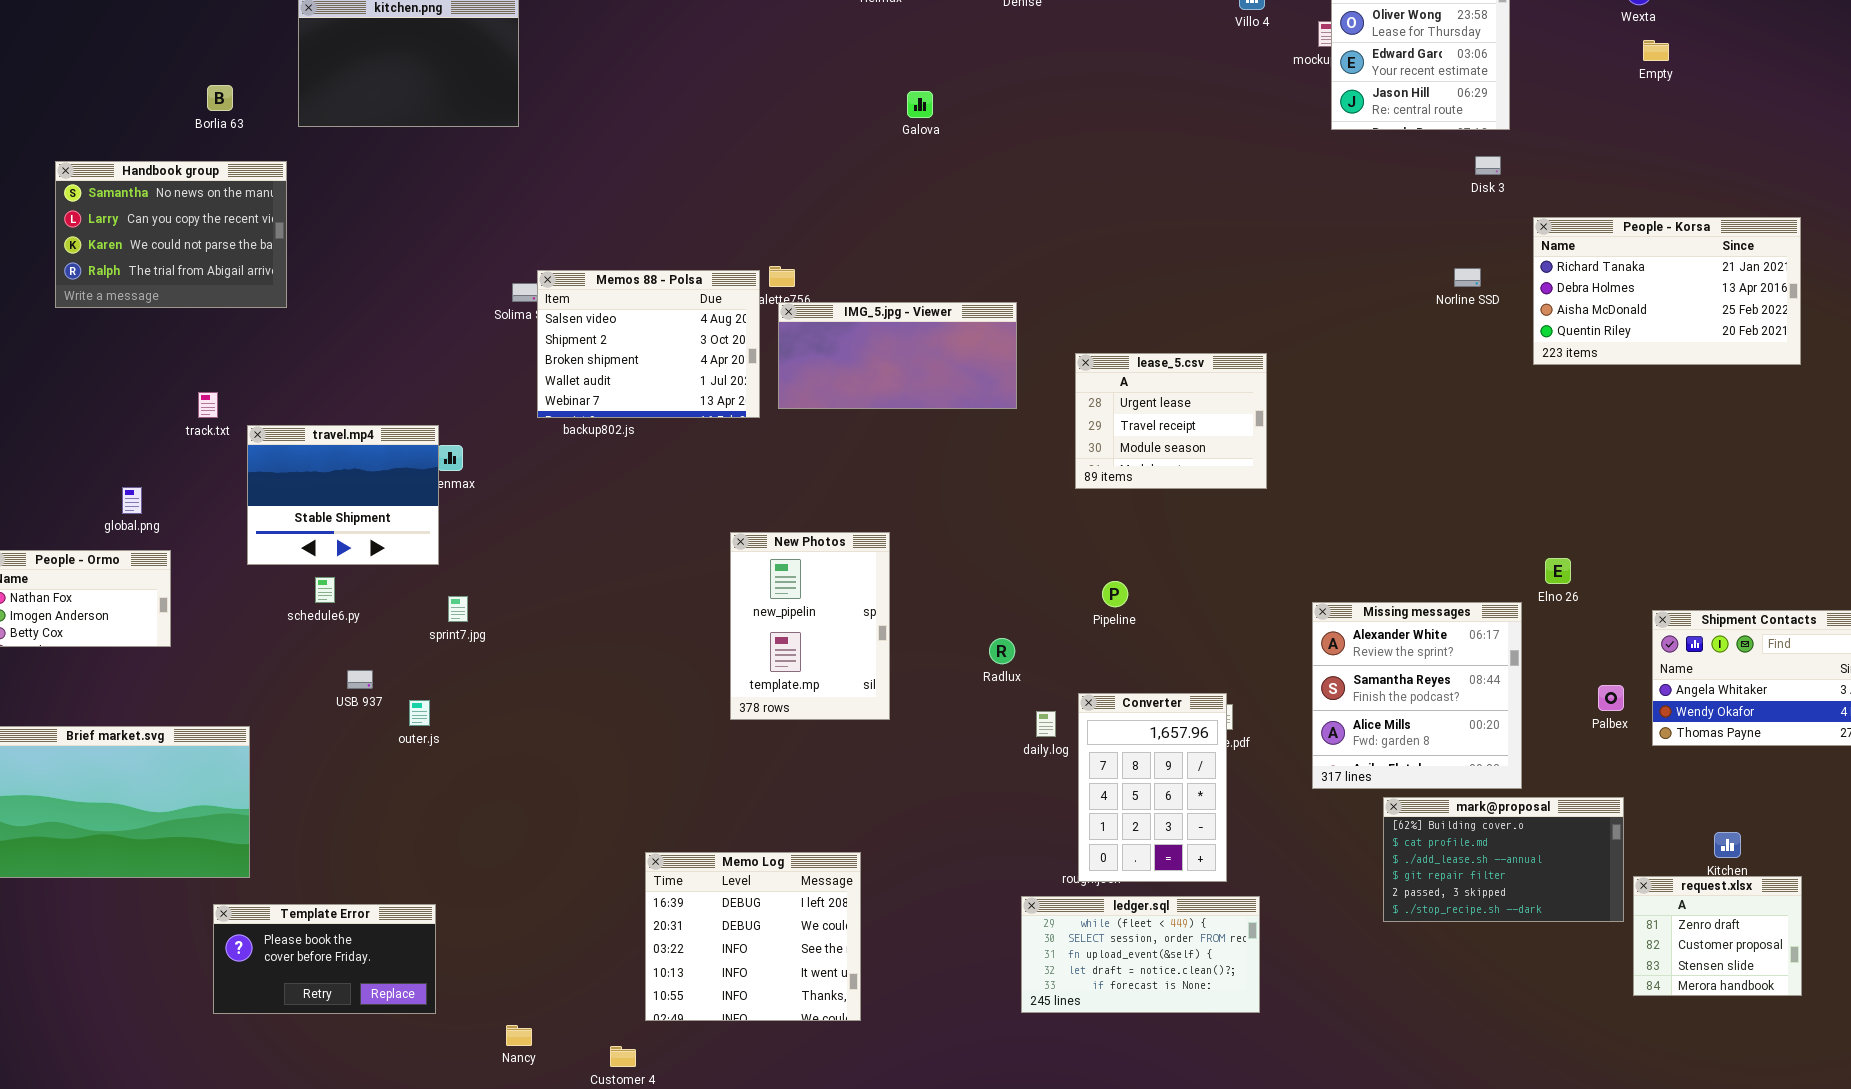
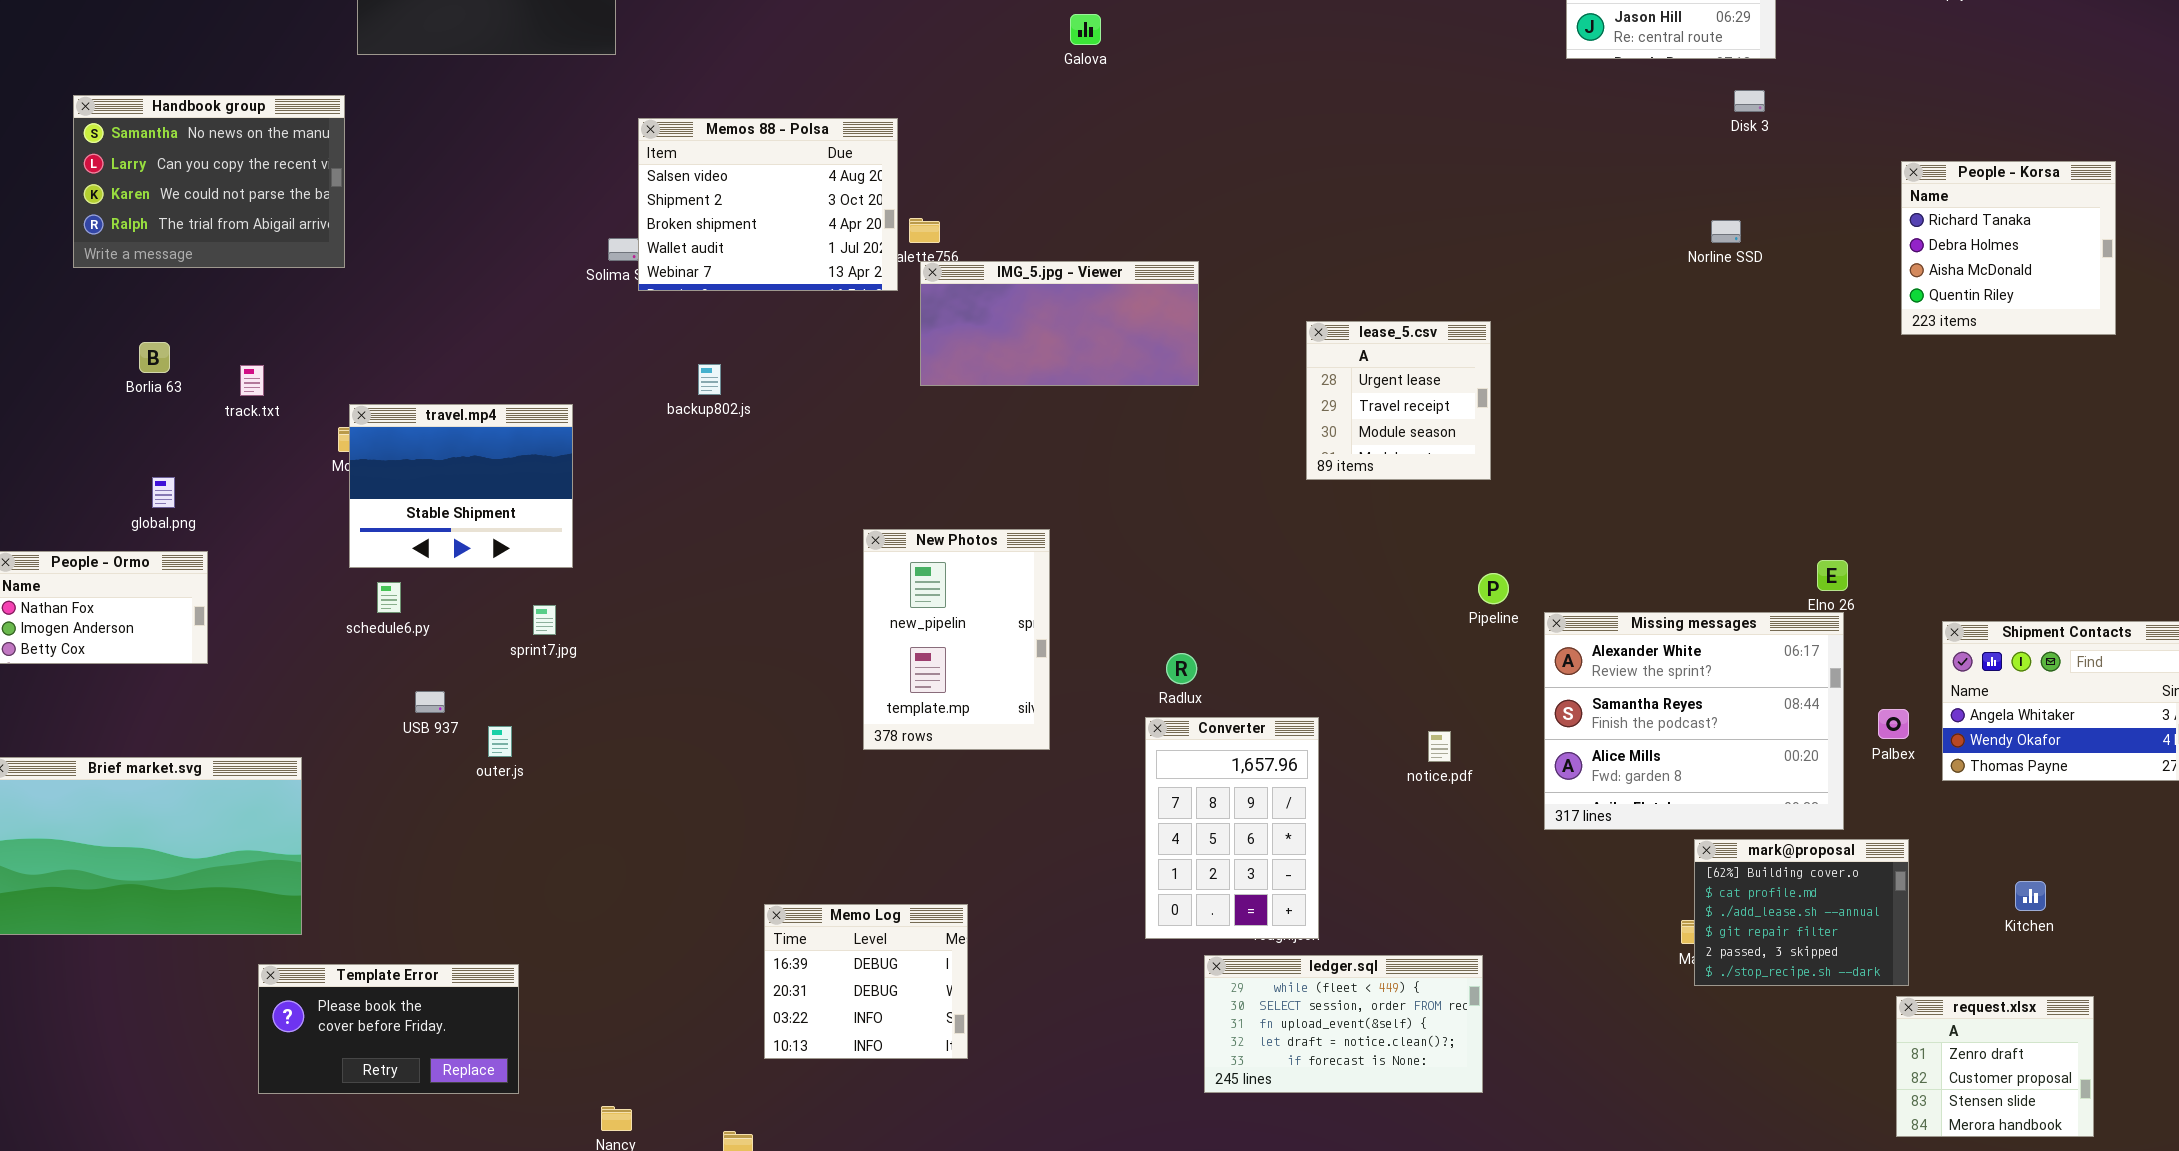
Borlia 63: [207,85,233,111] -> [139,342,170,373], moved
People - Korsa: [1533,217,1801,365] -> [1901,161,2116,335], resized
Memos 88 - Polsa: [537,270,760,418] -> [638,118,898,291], moved
lease_5.csv: [1075,353,1267,489] -> [1306,321,1491,480], resized
travel.mp4: [247,425,439,565] -> [349,404,573,568], moved
Pipeline: [1102,581,1128,607] -> [1478,573,1509,604], moved
Missing messages: [1312,602,1522,789] -> [1544,612,1844,830], resized
Converter: [1078,693,1227,882] -> [1145,717,1319,939], moved
mark@proposal: [1383,797,1624,922] -> [1694,839,1909,986], resized
Memo Log: [645,852,861,1021] -> [764,904,968,1059], resized
request.xlsx: [1633,876,1802,996] -> [1896,996,2094,1137], moved

